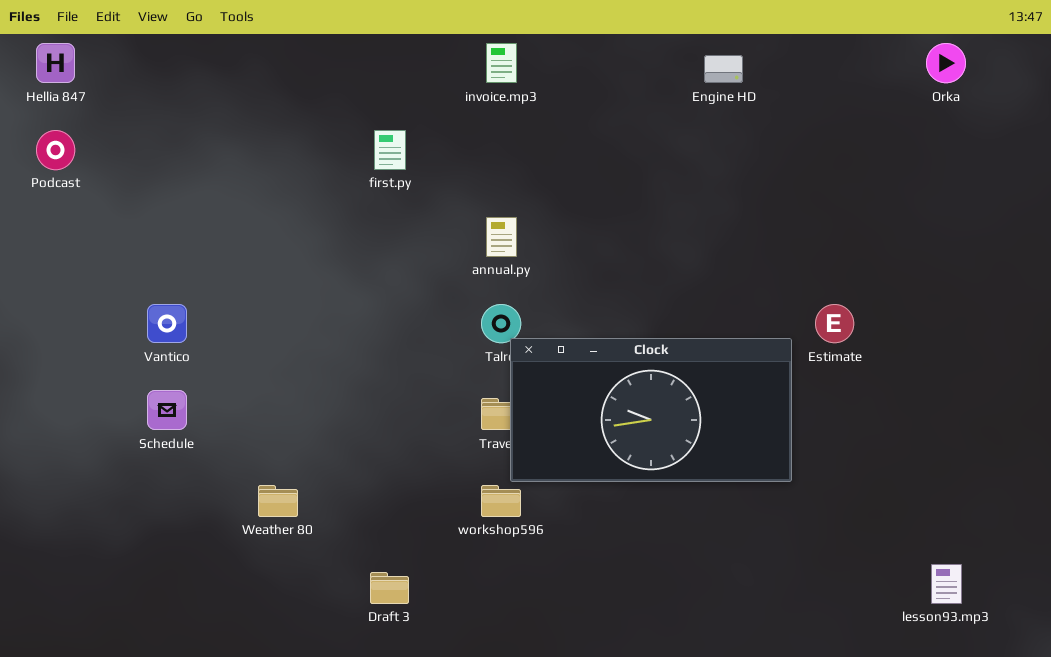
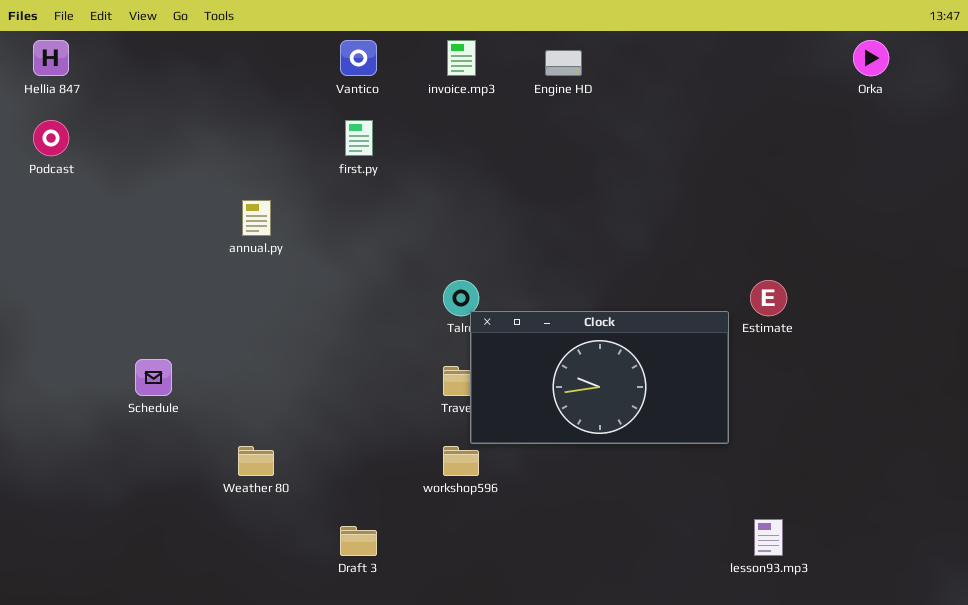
Engine HD: [704,55,743,83] -> [545,50,582,76], moved
annual.py: [486,217,517,257] -> [242,200,271,236], moved
Vantico: [147,304,187,343] -> [340,40,377,76], moved
lesson93.mp3: [931,564,962,604] -> [754,519,783,556], moved

